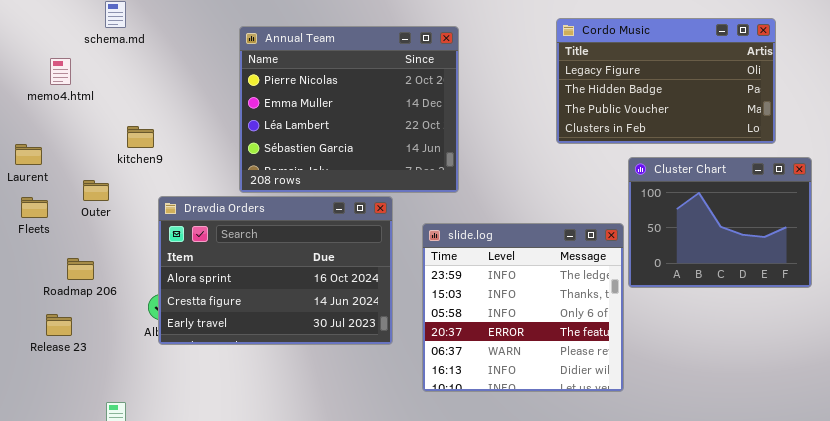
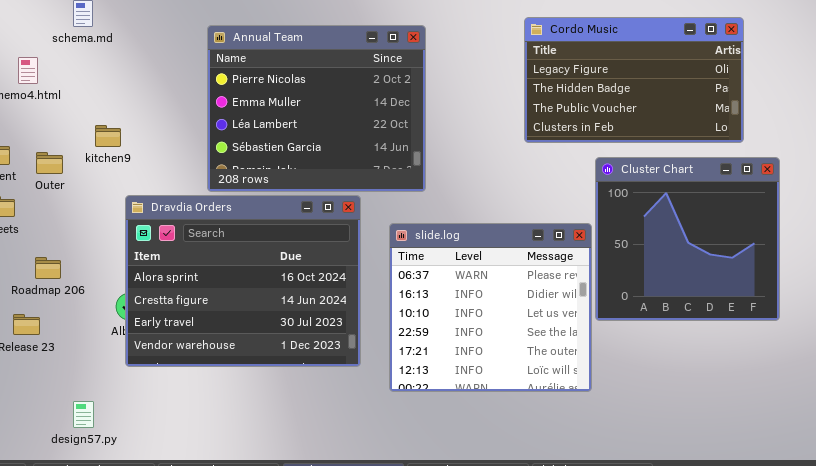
Cluster Chart: [628,157,812,288] -> [595,157,780,321], resized
Outer: [83,180,109,201] -> [36,152,63,174], moved
Dravdia Orders: [158,196,393,345] -> [125,195,361,367], resized
slide.log: [422,223,624,392] -> [389,223,592,392], scrolled down 4 rows

